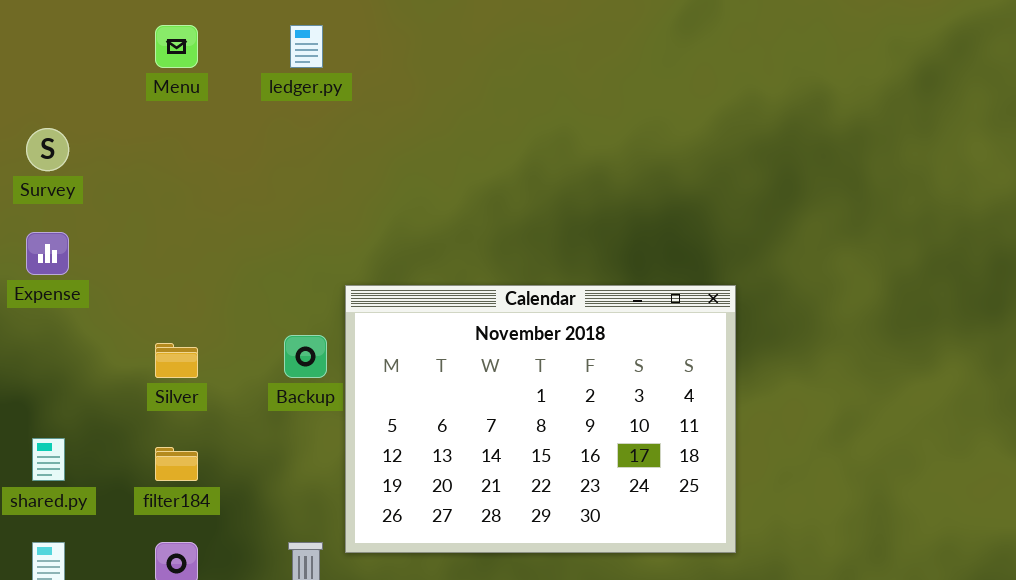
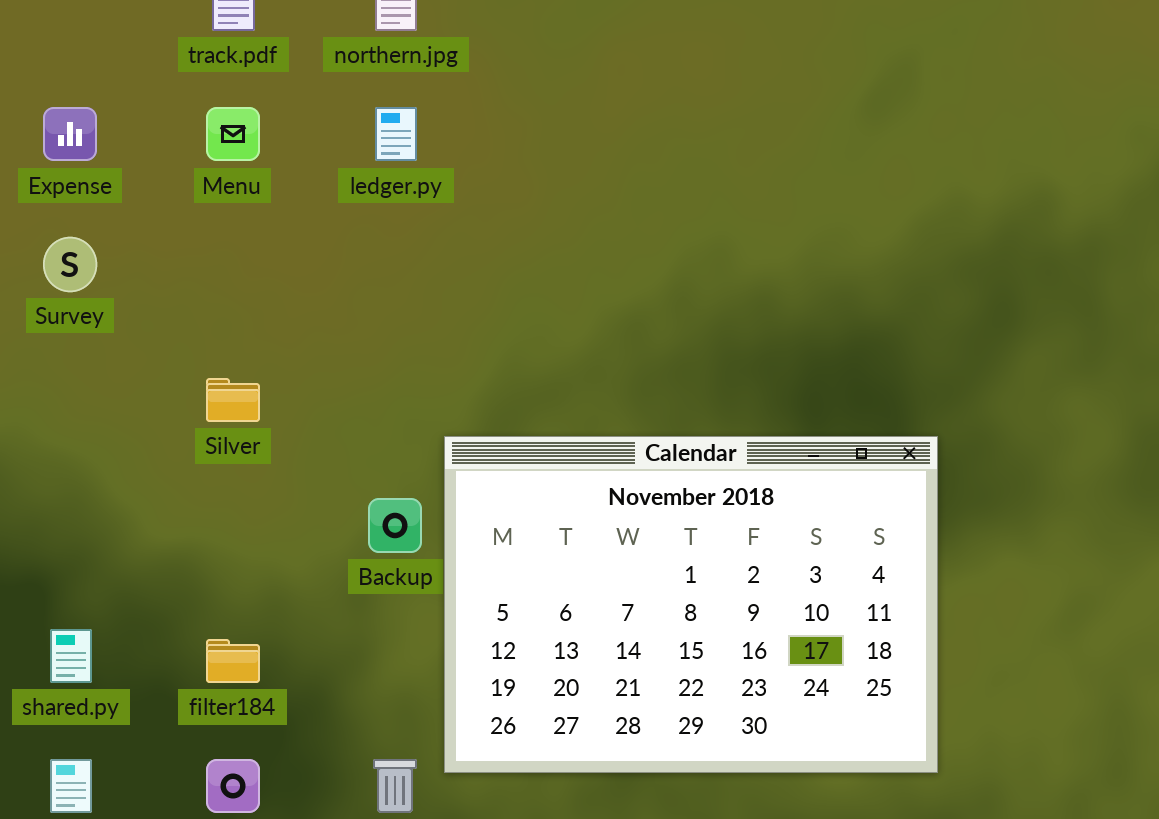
Expense: [26,232,69,275] -> [43,107,97,161], moved
Silver: [155,343,198,378] -> [206,378,260,422], moved

